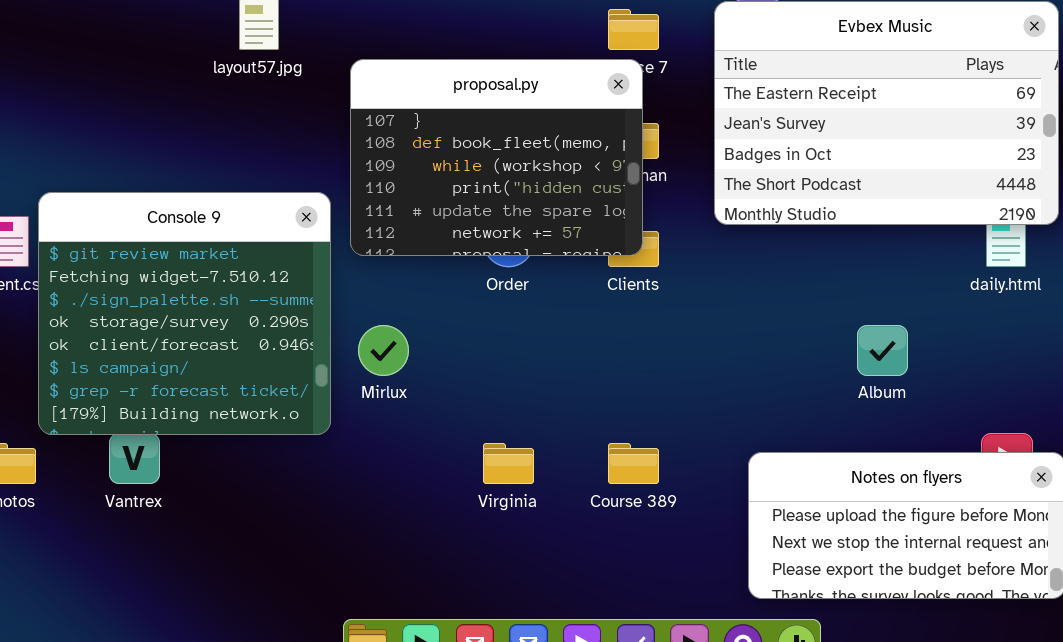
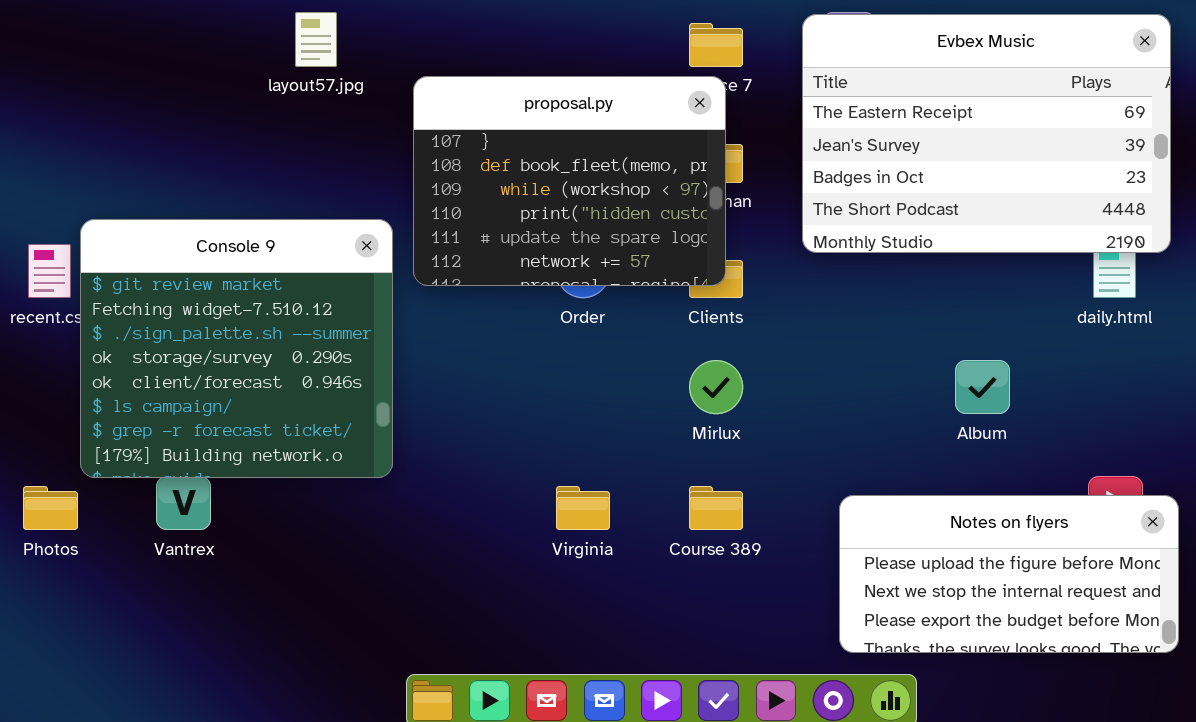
Mirlux: [358,325,409,376] -> [689,360,743,414], moved

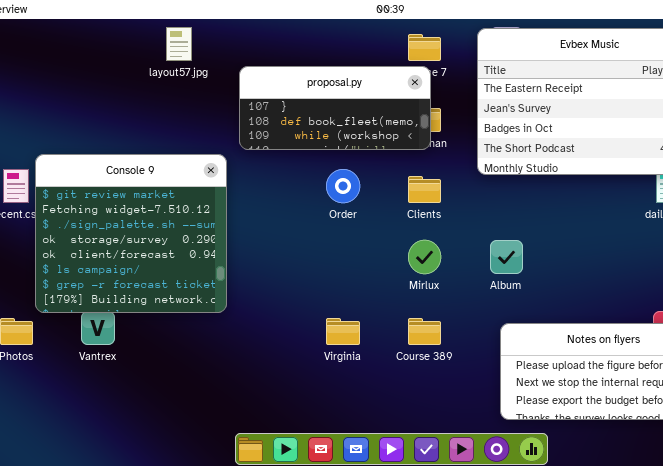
proposal.py: [413,76,726,286] -> [239,66,431,150], resized
Album: [955,360,1010,414] -> [490,240,523,274], moved

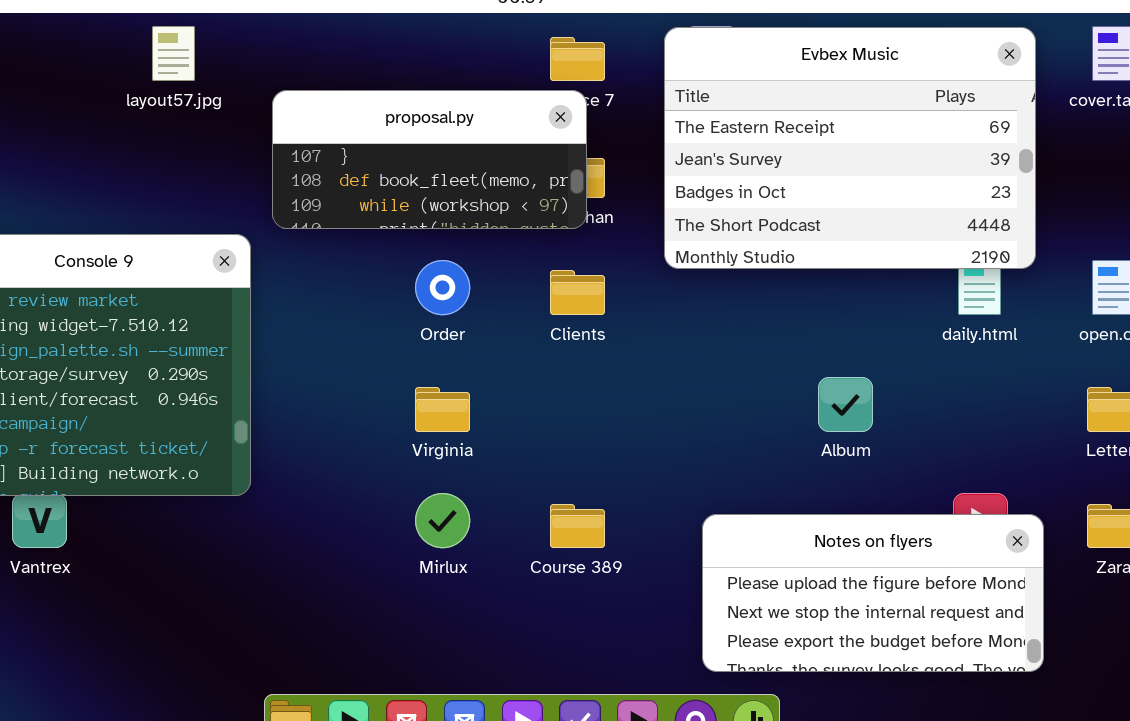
Mirlux: [408,240,441,274] -> [415,493,470,548], moved
Album: [490,240,523,274] -> [818,377,873,432], moved
Virginia: [326,318,360,345] -> [415,387,470,432], moved

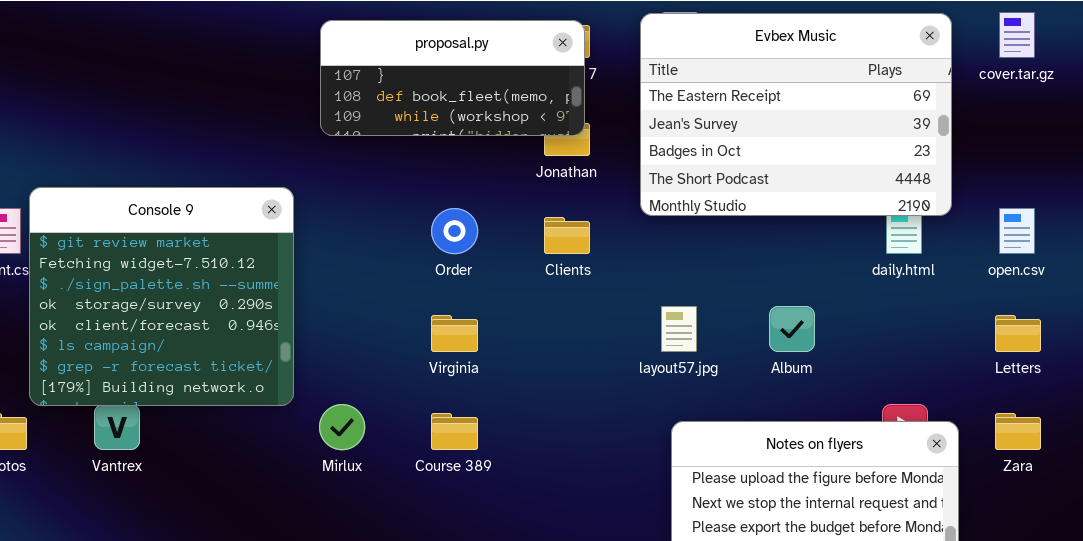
layout57.jpg: [152,26,195,81] -> [661,306,697,352], moved
proposal.py: [272,90,587,229] -> [320,20,585,136], moved
Mirlux: [415,493,470,548] -> [319,404,365,450], moved
Course 389: [550,504,605,548] -> [431,413,478,450], moved

